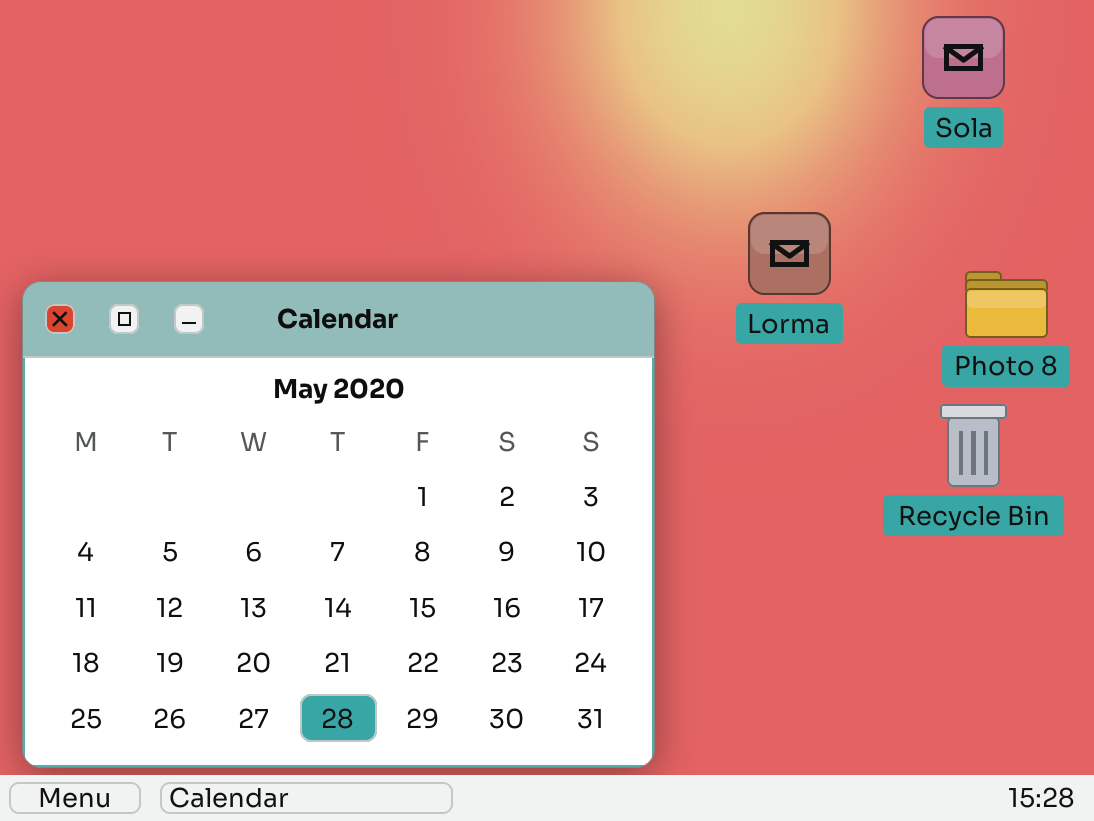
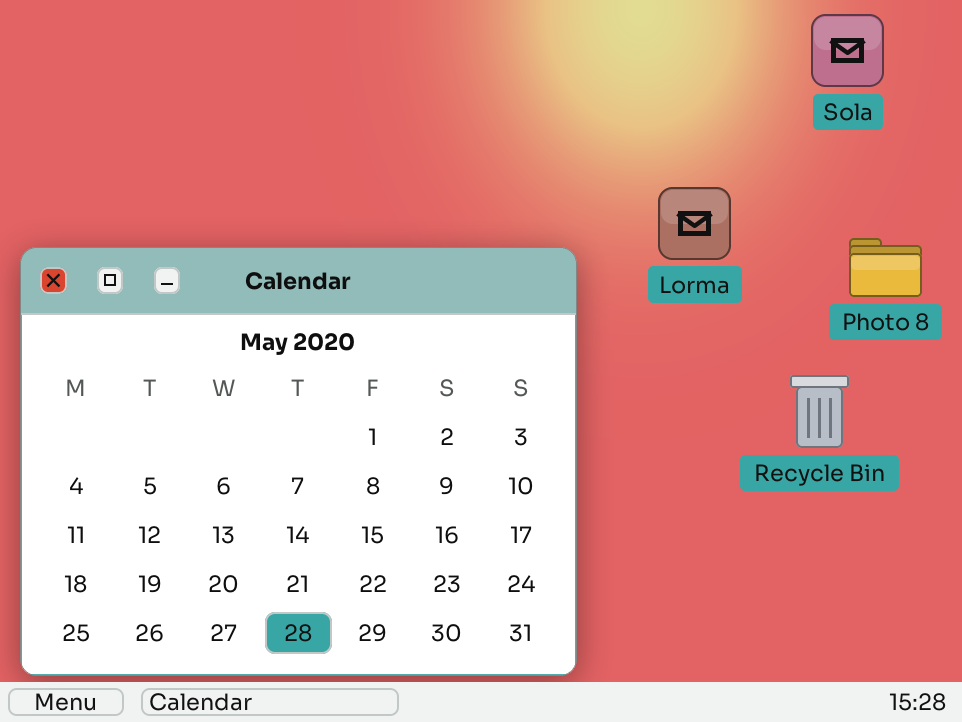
Recycle Bin: [940,404,1007,487] -> [790,375,849,448], moved

